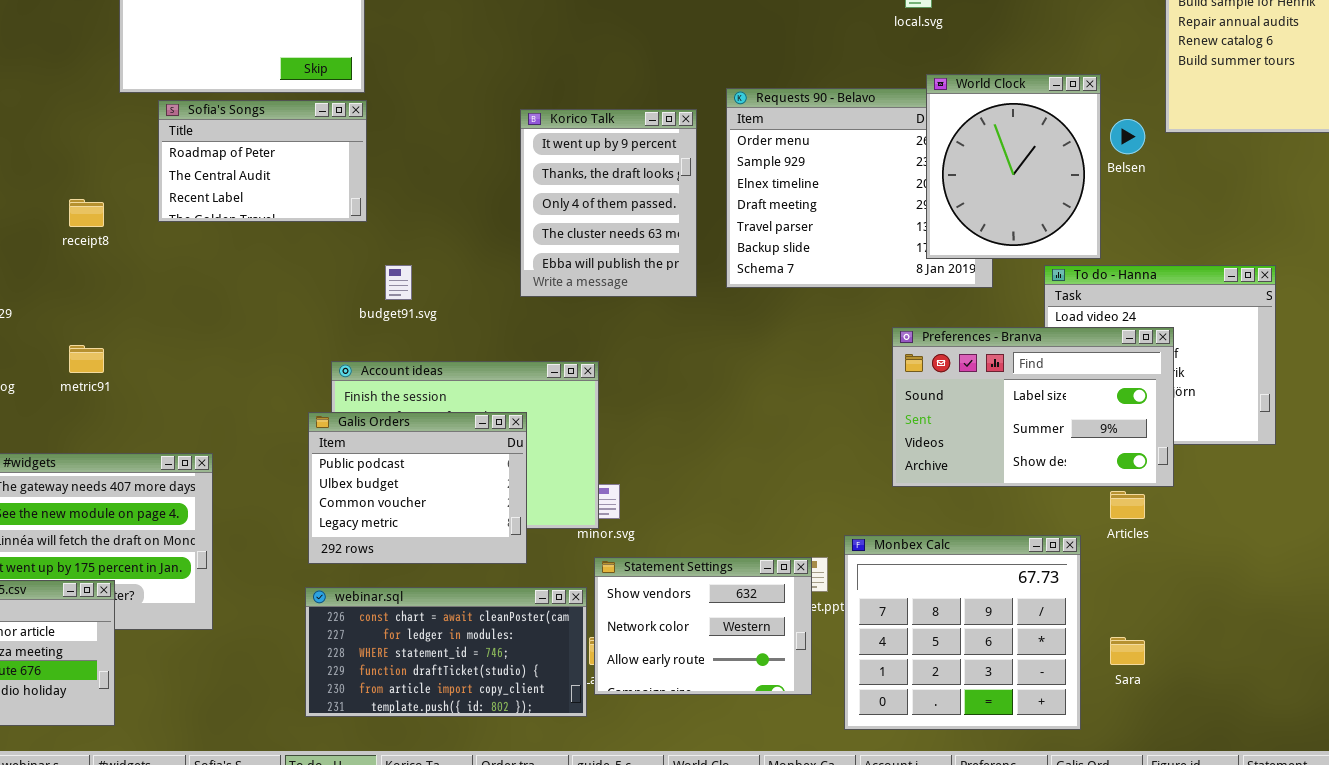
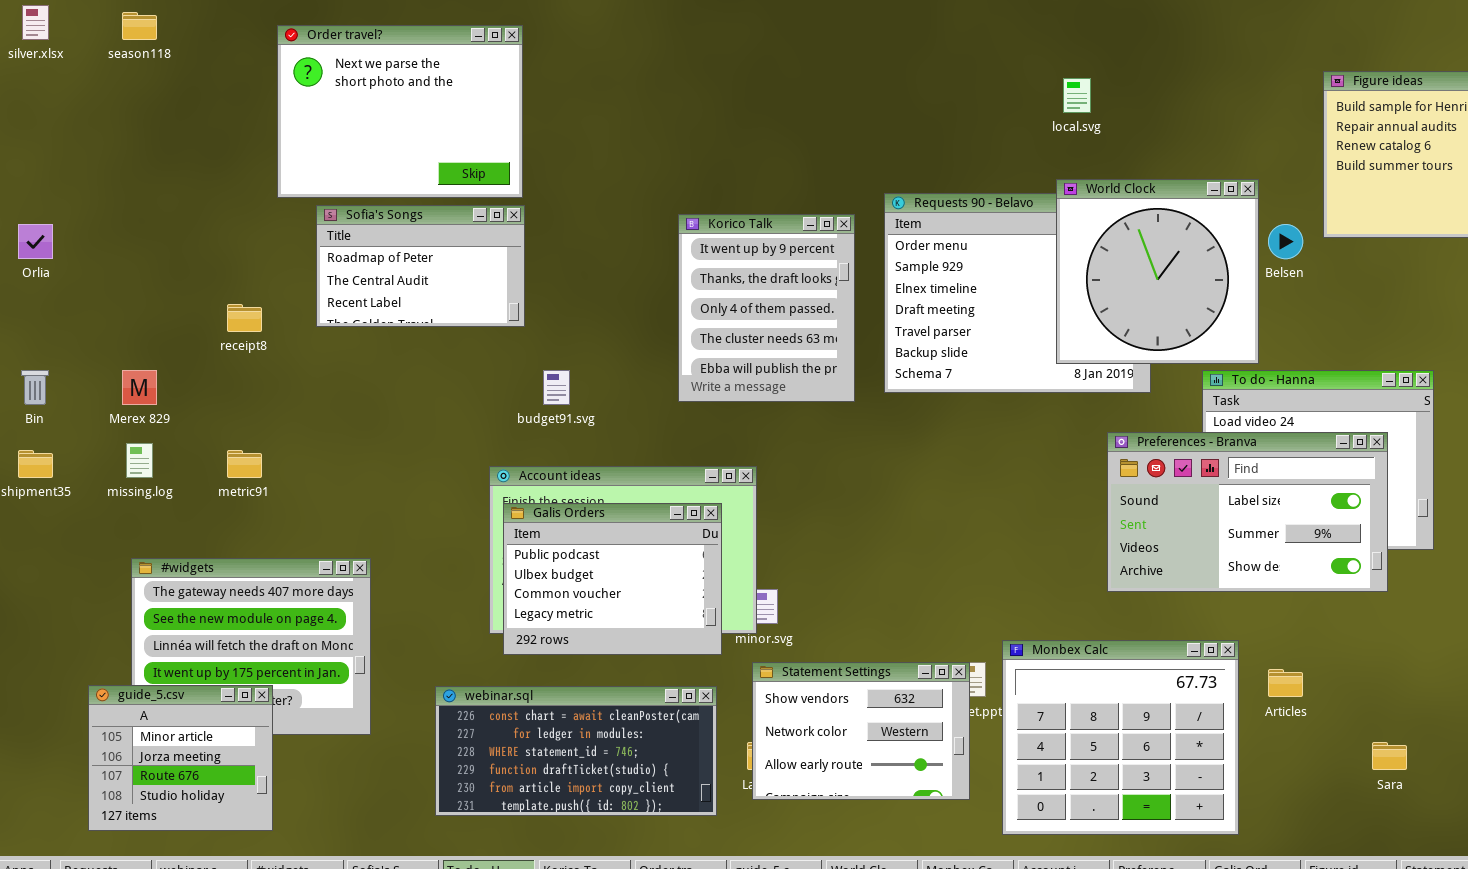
World Clock: [926,74,1101,259] -> [1056,179,1259,364], resized
Preferences - Branva: [892,327,1174,487] -> [1107,432,1388,592], moved
Galis Orders: [308,412,527,564] -> [503,503,722,655], moved
Articles: [1110,491,1145,519] -> [1268,669,1303,697], moved
webinar.sql: [305,587,587,717] -> [435,686,717,816], moved
Sara: [1110,637,1145,665] -> [1372,742,1407,770], moved

